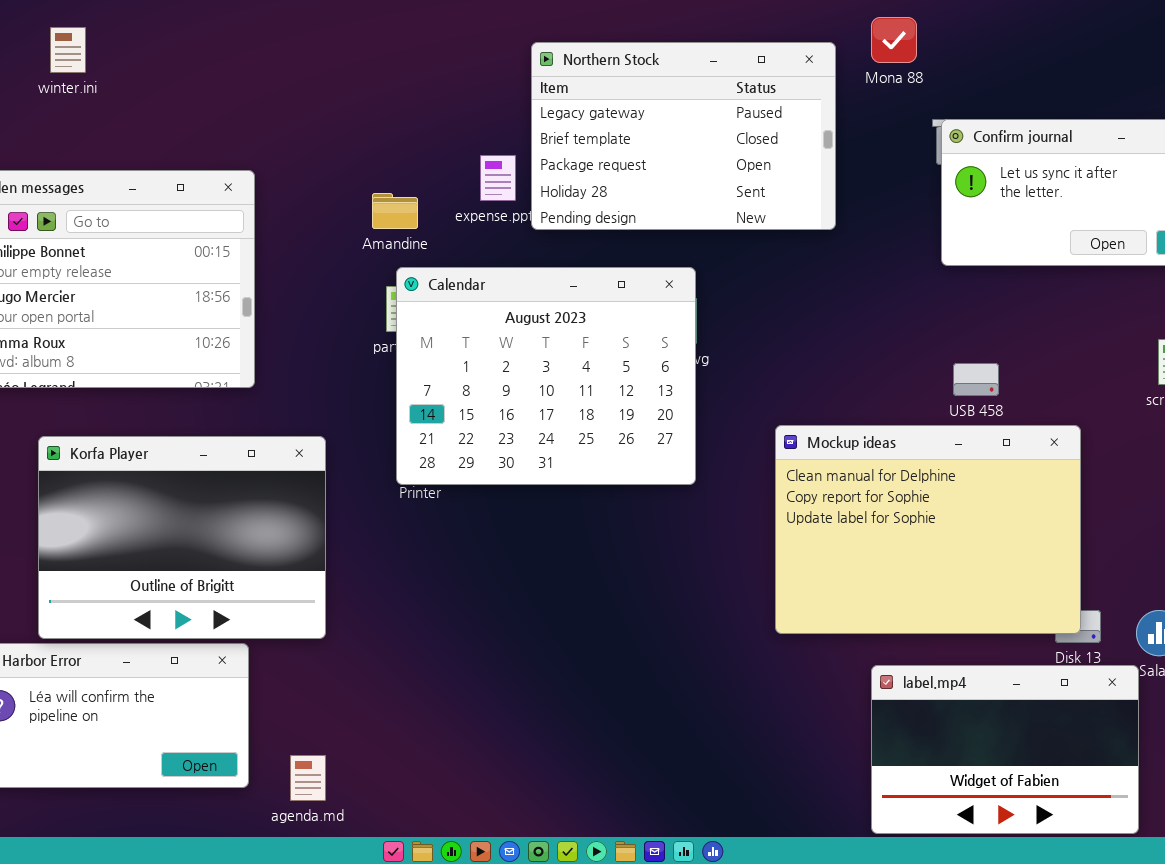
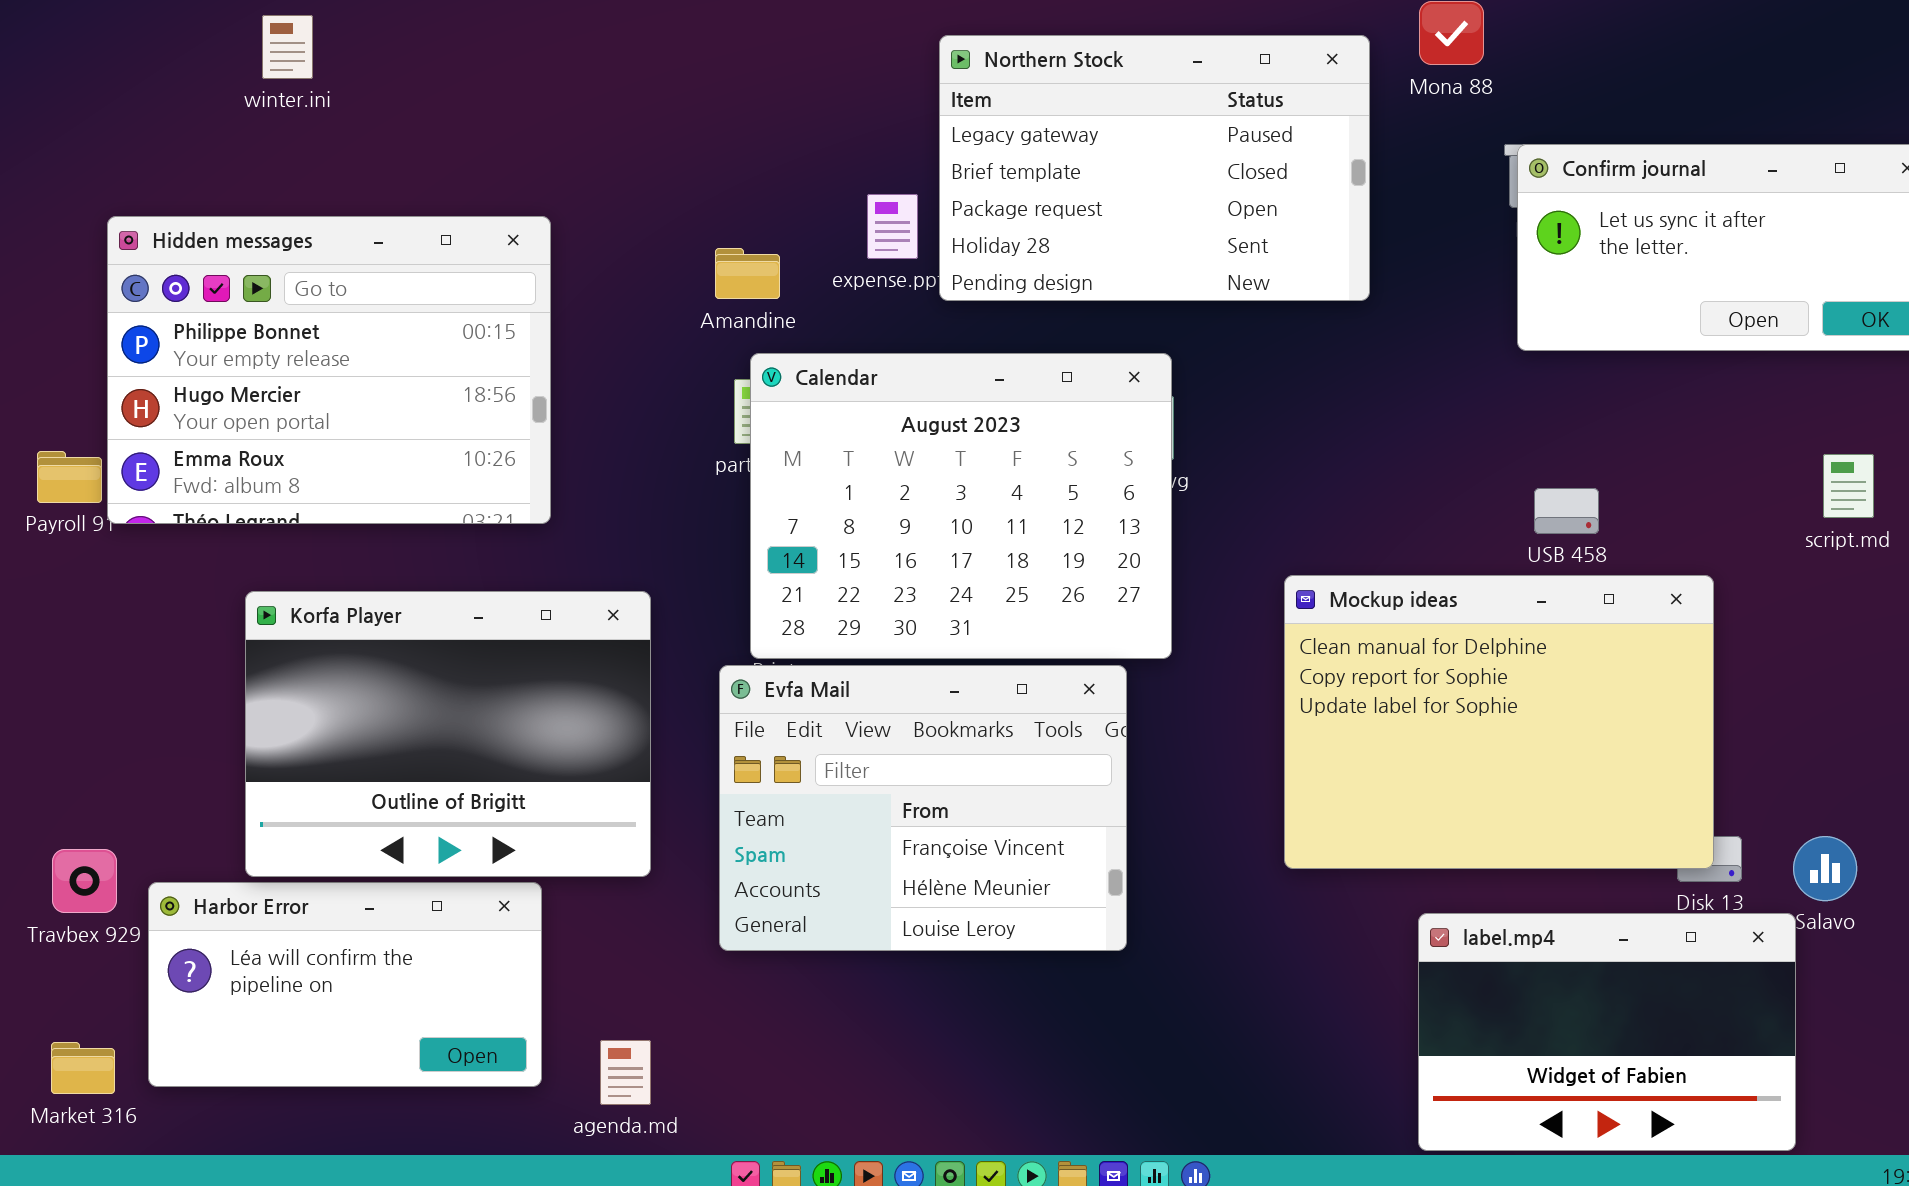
Evfa Mail: none -> [719,665,1127,951], opened

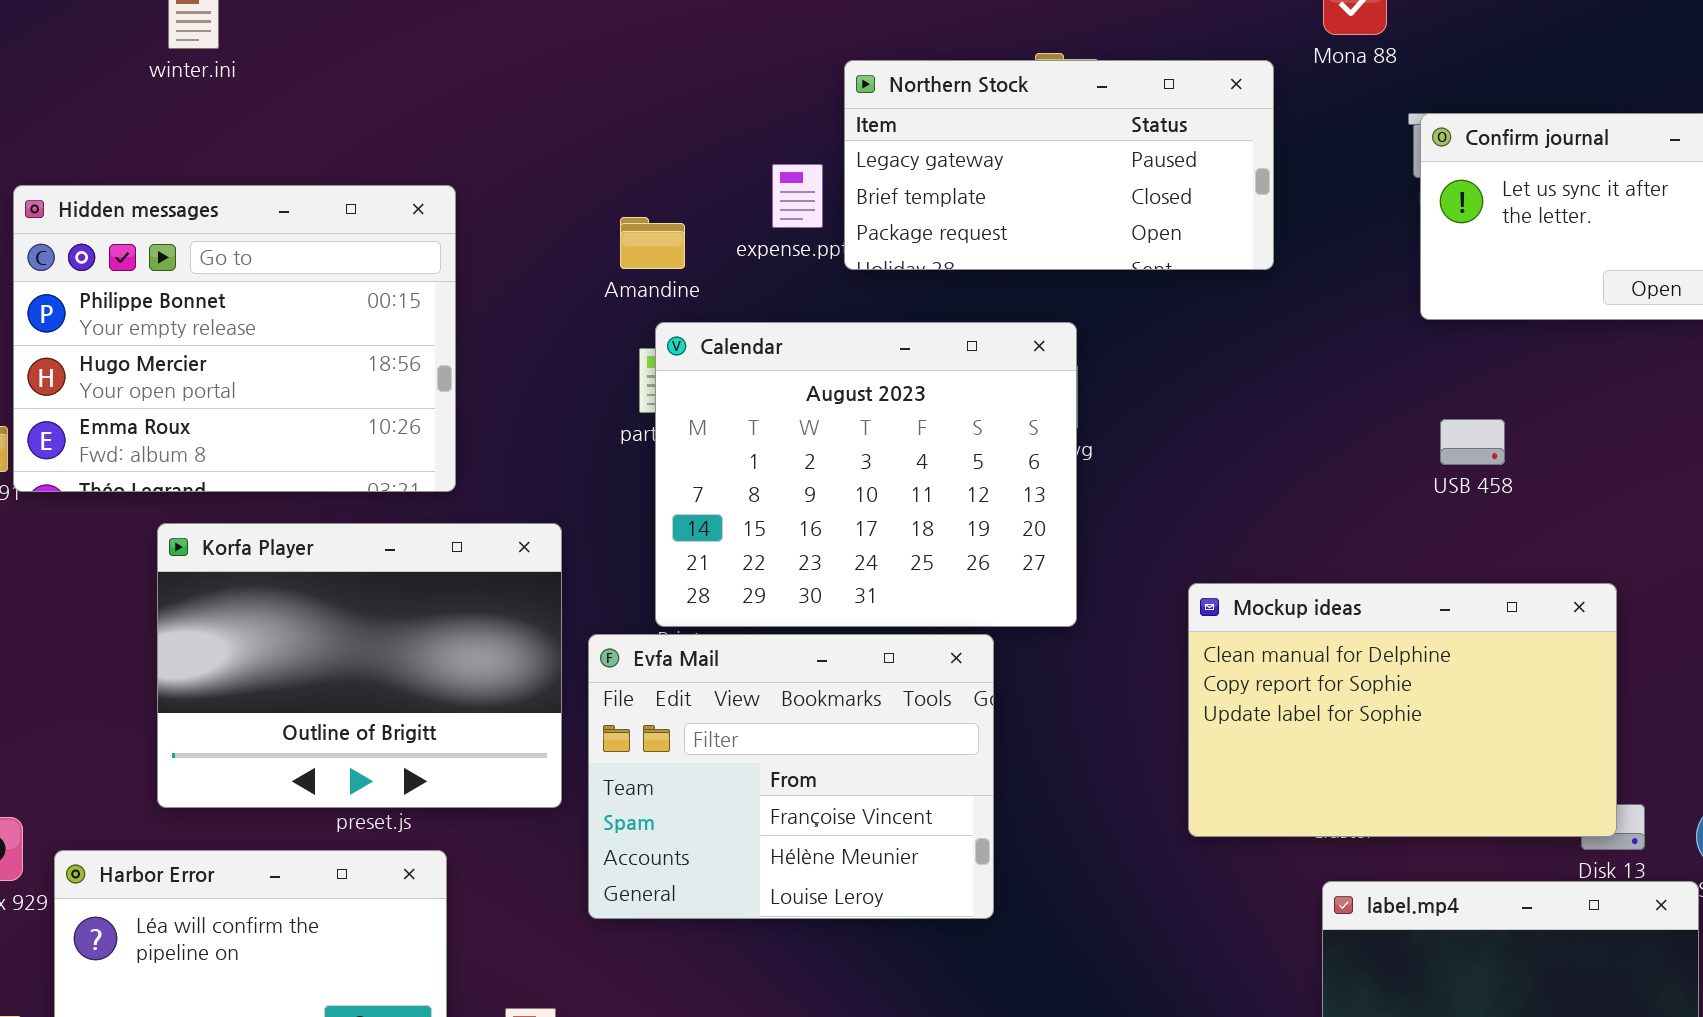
Northern Stock: [939,35,1370,301] -> [844,60,1274,270], resized
USB 458: [1534,488,1599,534] -> [1440,419,1505,465], moved
Mockup ideas: [1284,575,1714,869] -> [1188,583,1617,837], resized
Korfa Player: [245,591,651,877] -> [157,523,562,808], moved
Evfa Mail: [719,665,1127,951] -> [588,634,994,919], moved

